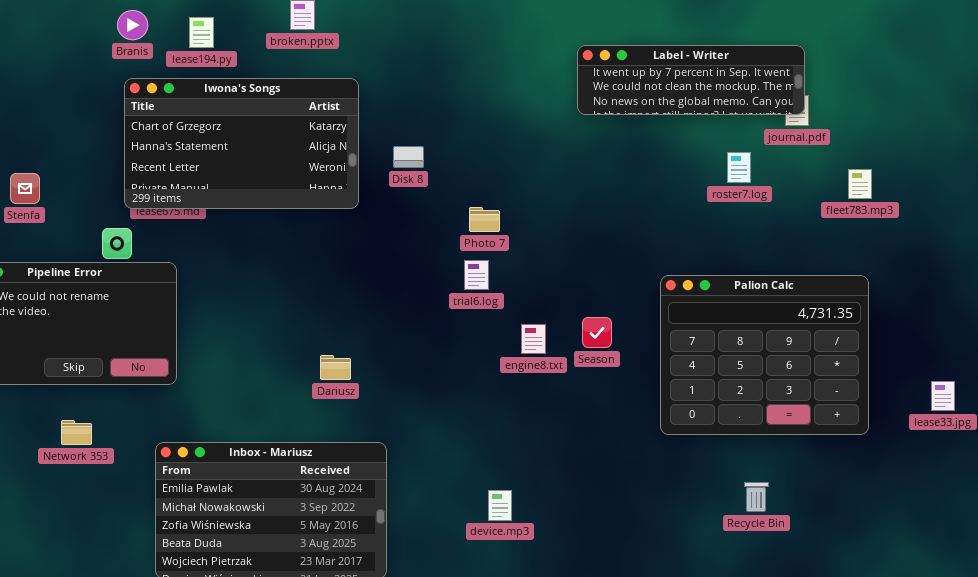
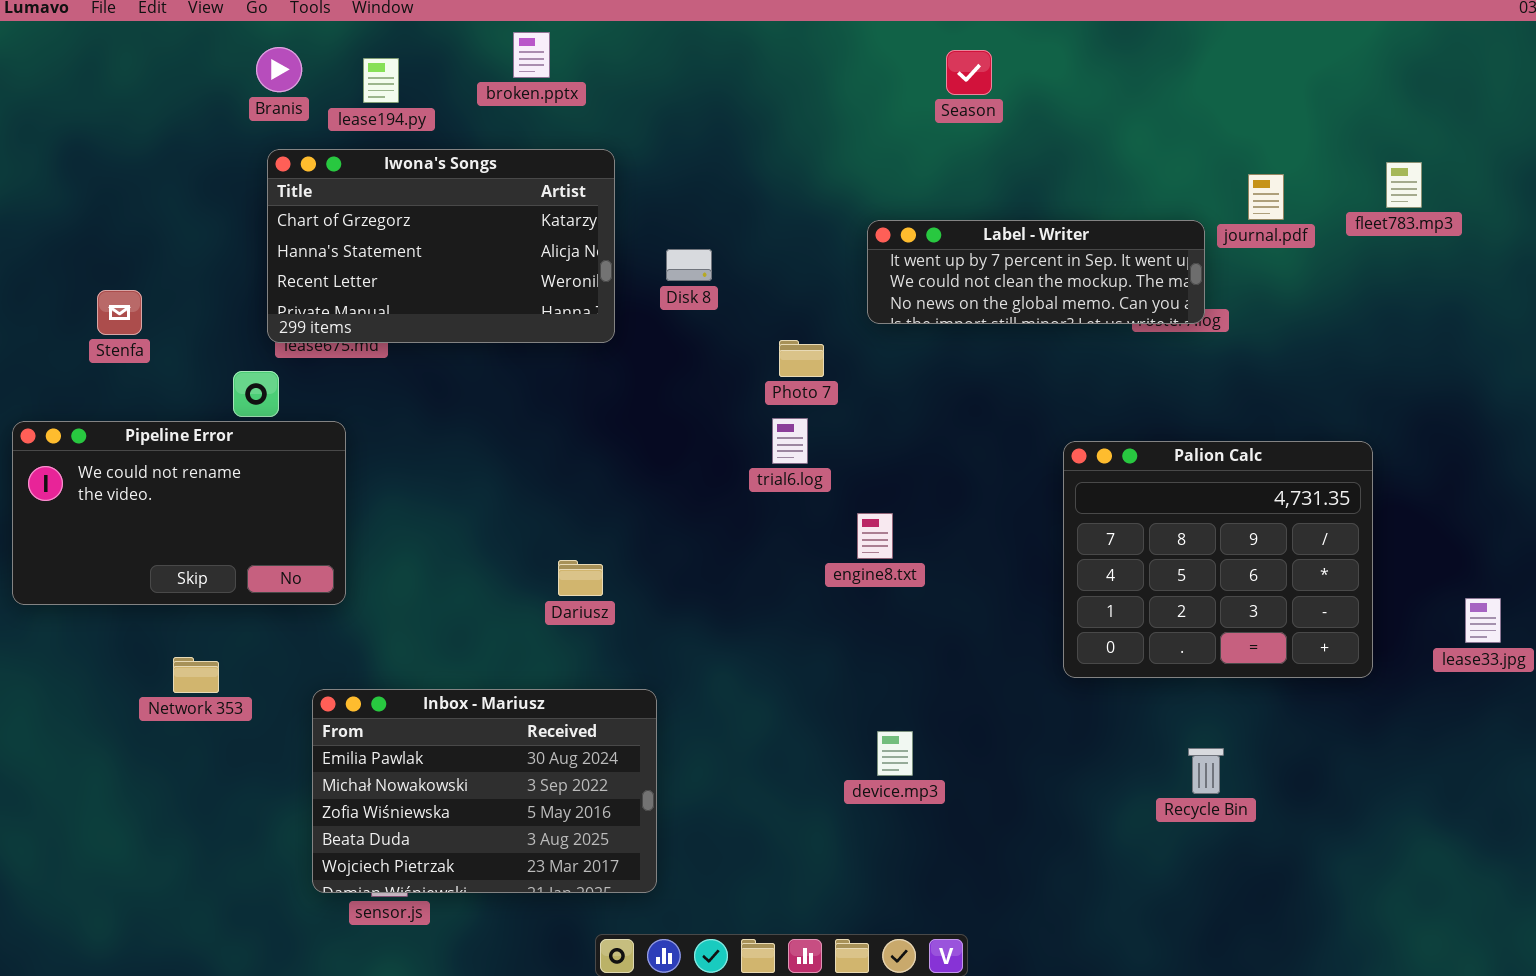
Label - Writer: [577,45,805,115] -> [867,220,1205,324], moved
fleet783.mp3: [848,169,872,199] -> [1386,162,1422,208], moved
Season: [582,317,612,348] -> [946,50,992,95], moved
device.mp3: [488,490,512,521] -> [877,731,913,776], moved

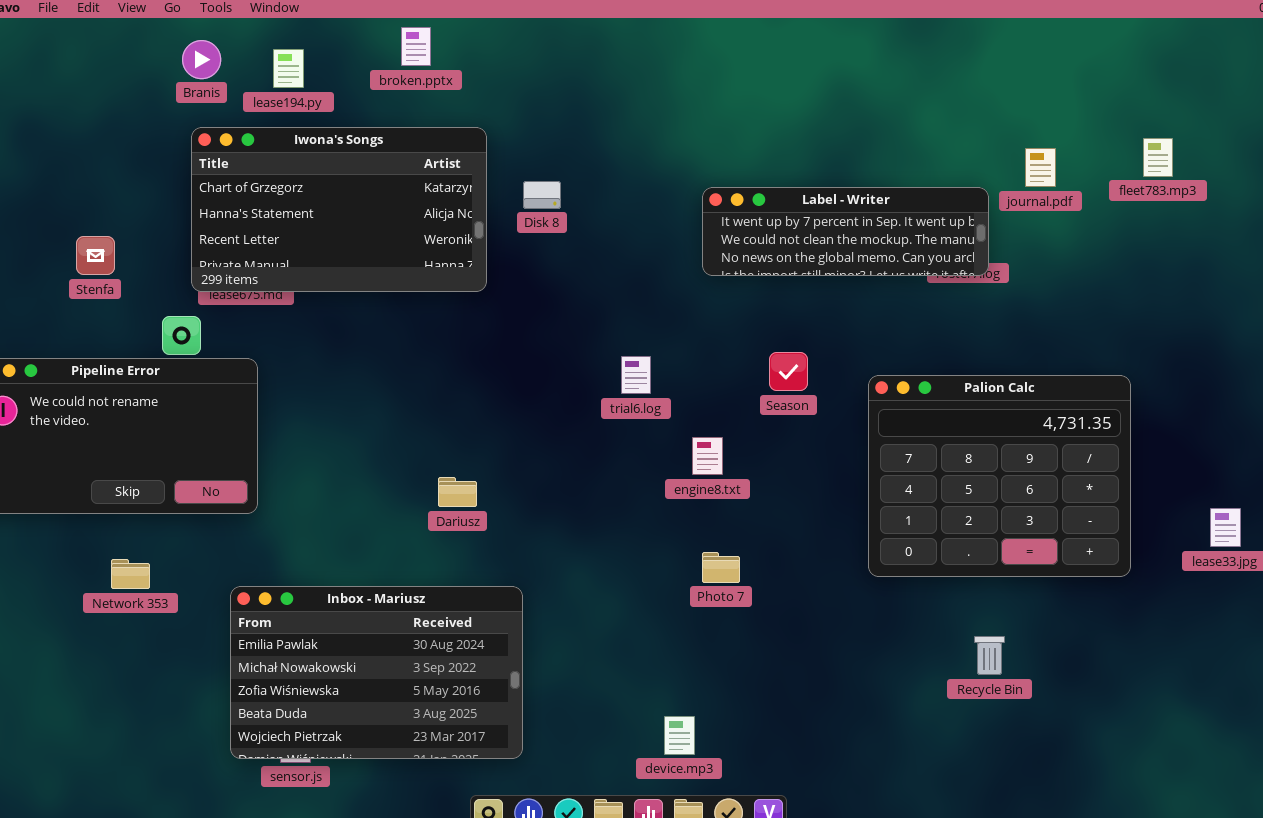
Season: [946,50,992,95] -> [769,352,808,391], moved
Disk 8: [666,249,712,281] -> [523,181,561,209], moved
Stenfa: [97,290,142,335] -> [76,236,115,275], moved
Photo 7: [779,340,824,377] -> [702,552,740,583], moved
device.mp3: [877,731,913,776] -> [664,716,695,755], moved

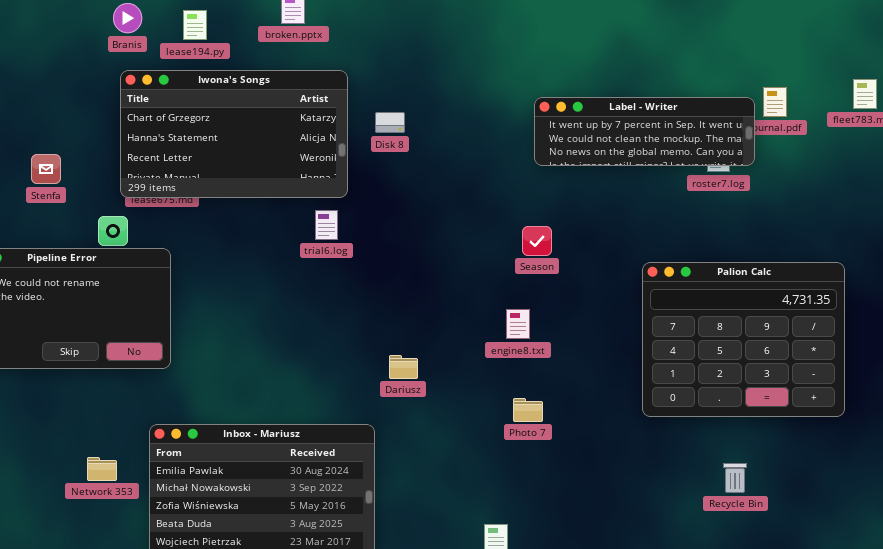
Label - Writer: [702,187,989,276] -> [534,97,755,166], moved
Season: [769,352,808,391] -> [522,226,552,256], moved
trial6.log: [621,356,651,394] -> [315,210,338,240], moved
Dariusz: [438,477,477,507] -> [389,355,418,379], moved
Network 353: [111,559,150,589] -> [87,457,117,481], moved

